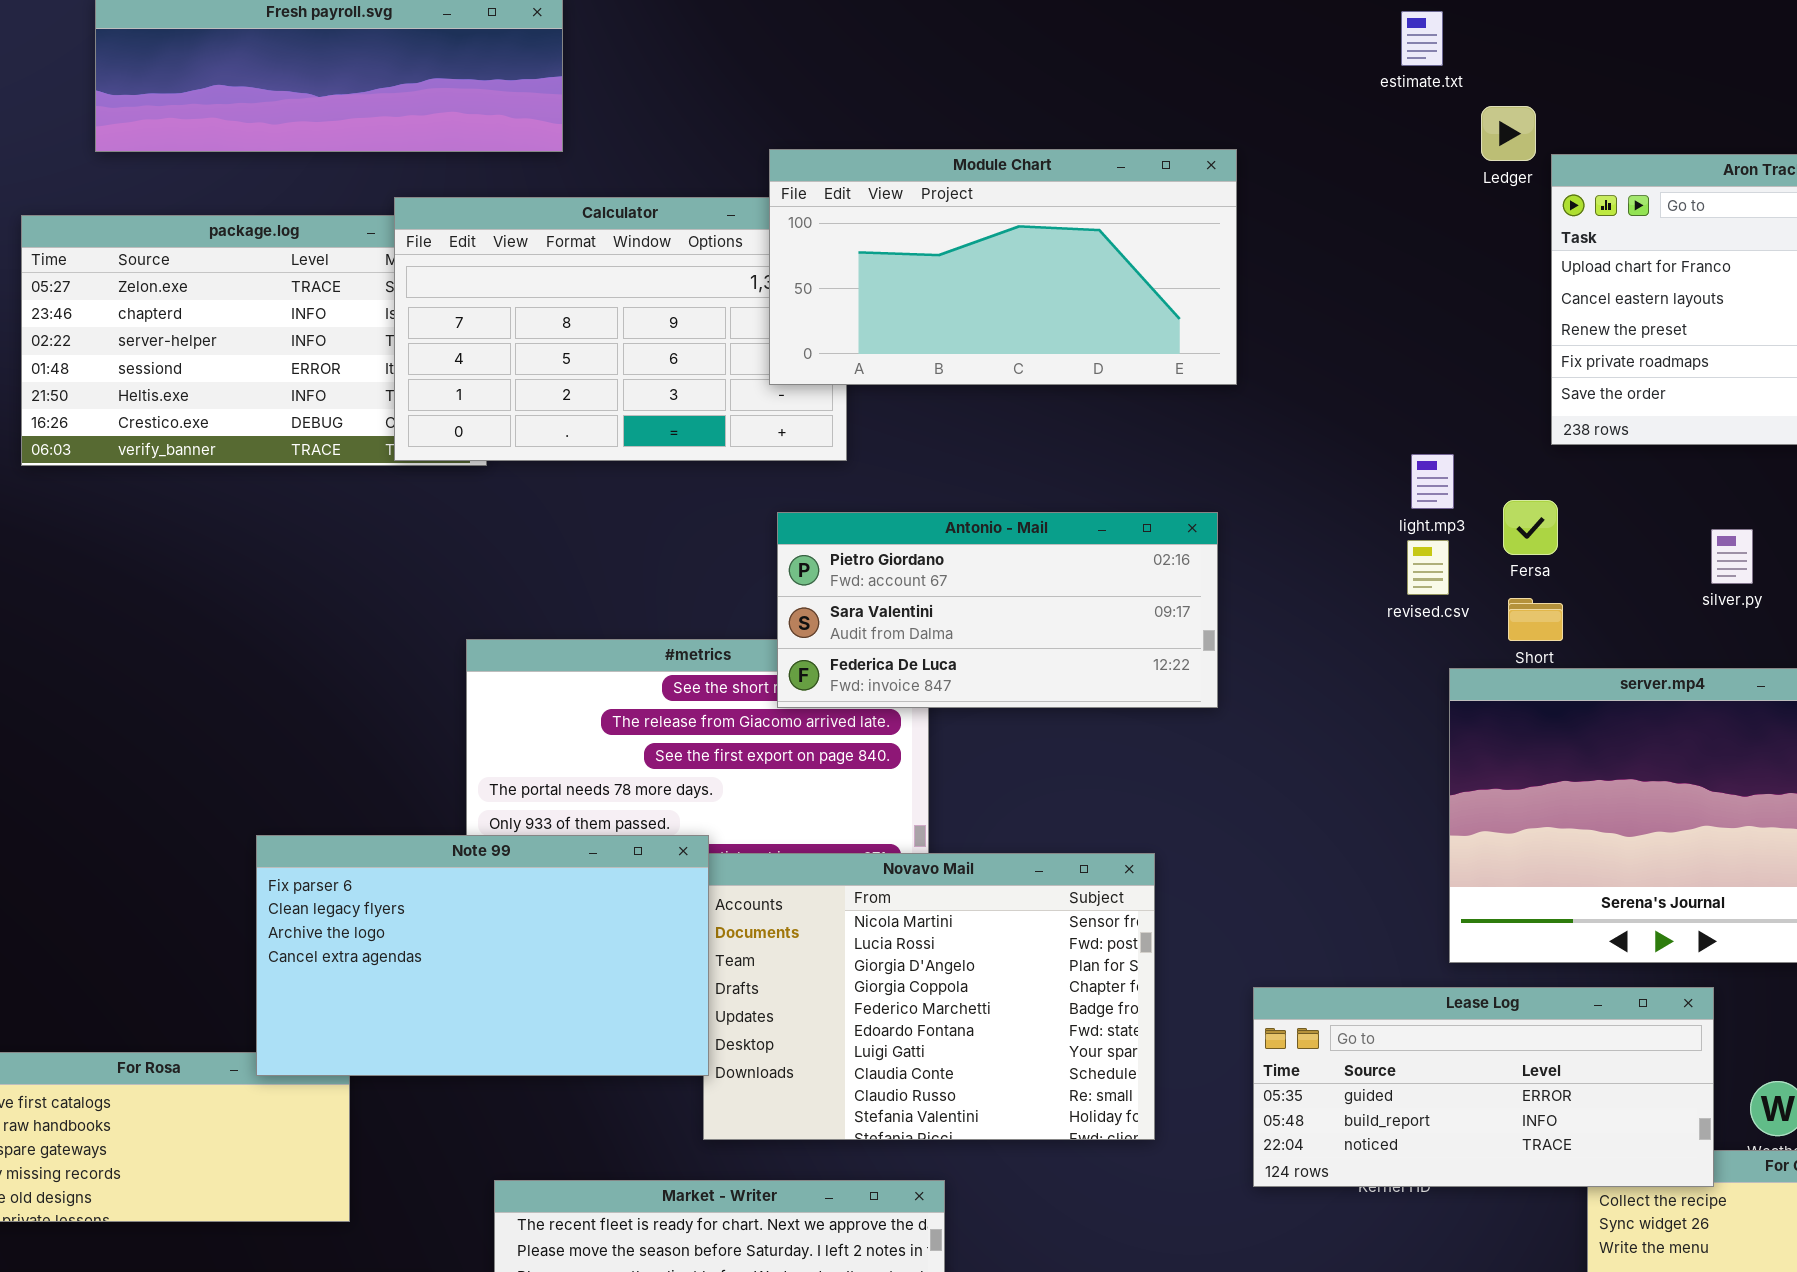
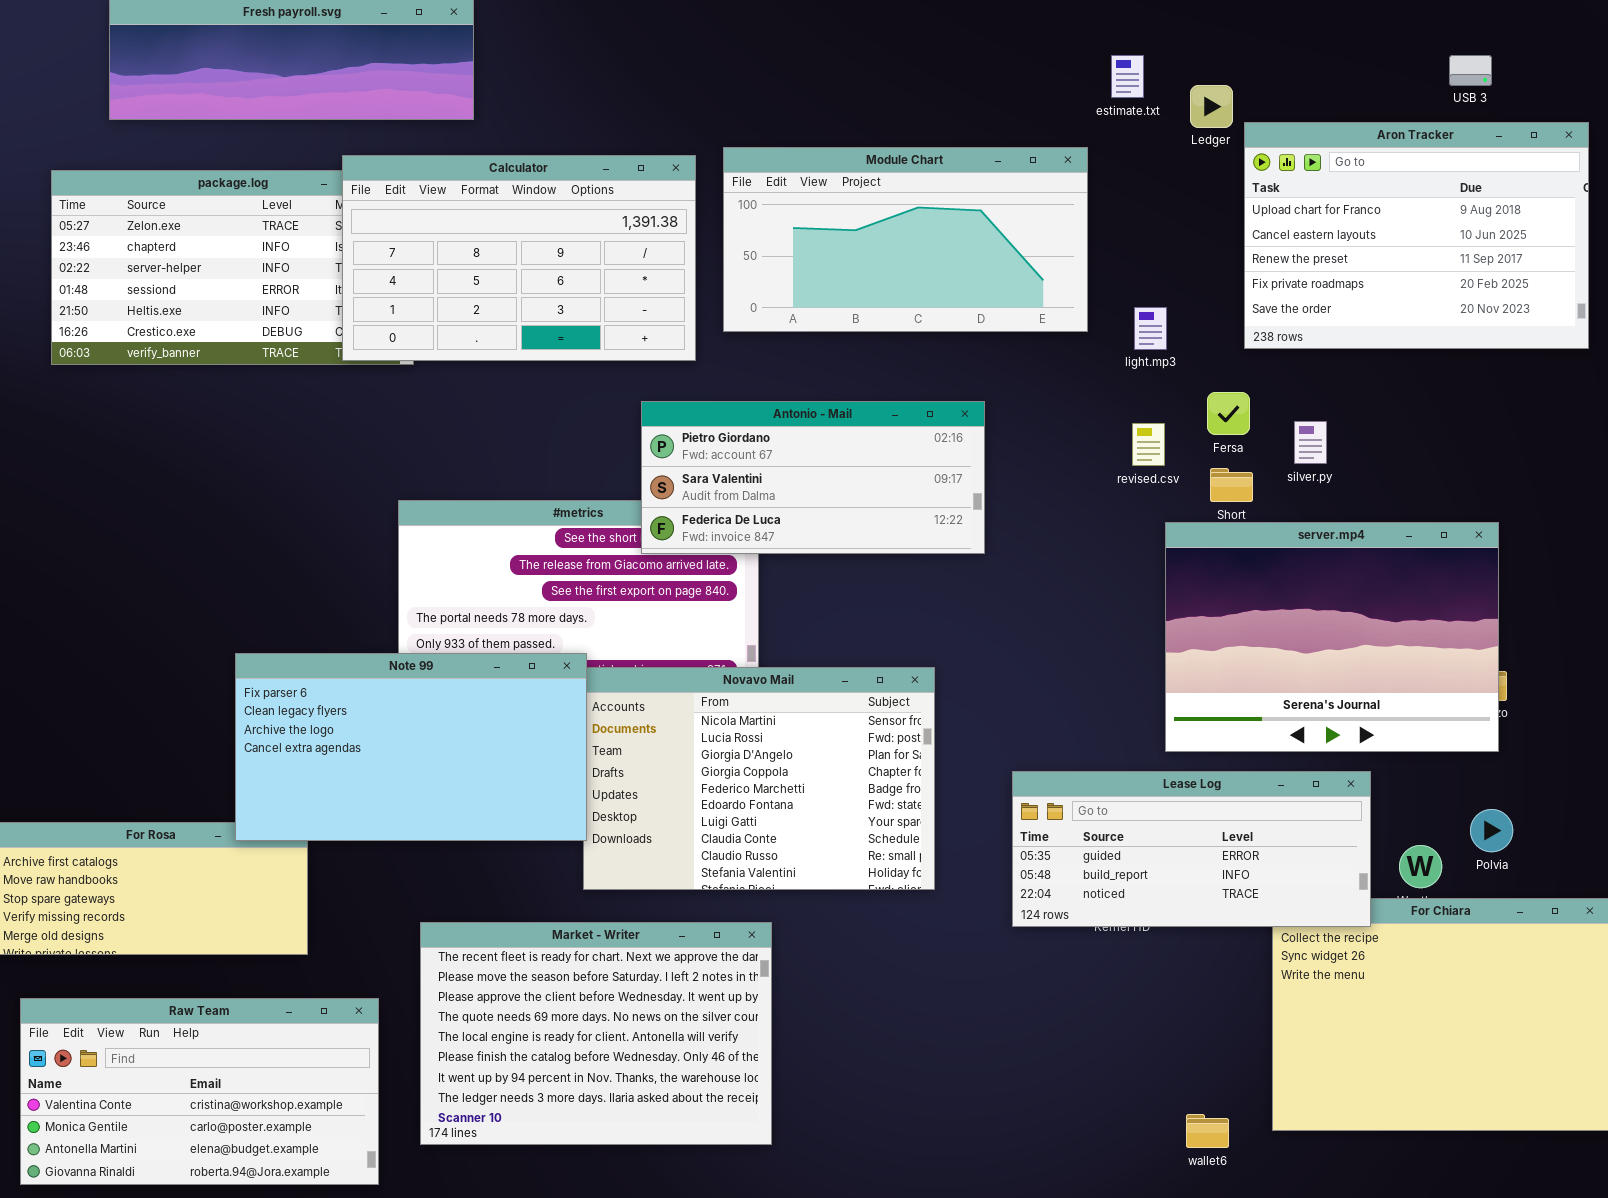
estimate.txt: [1401,11,1443,66] -> [1111,55,1144,98], moved
Module Chart: [769,149,1237,385] -> [723,147,1088,332], moved
light.mp3: [1411,454,1454,509] -> [1134,307,1167,350], moved
silver.py: [1711,529,1753,584] -> [1294,421,1327,464], moved

